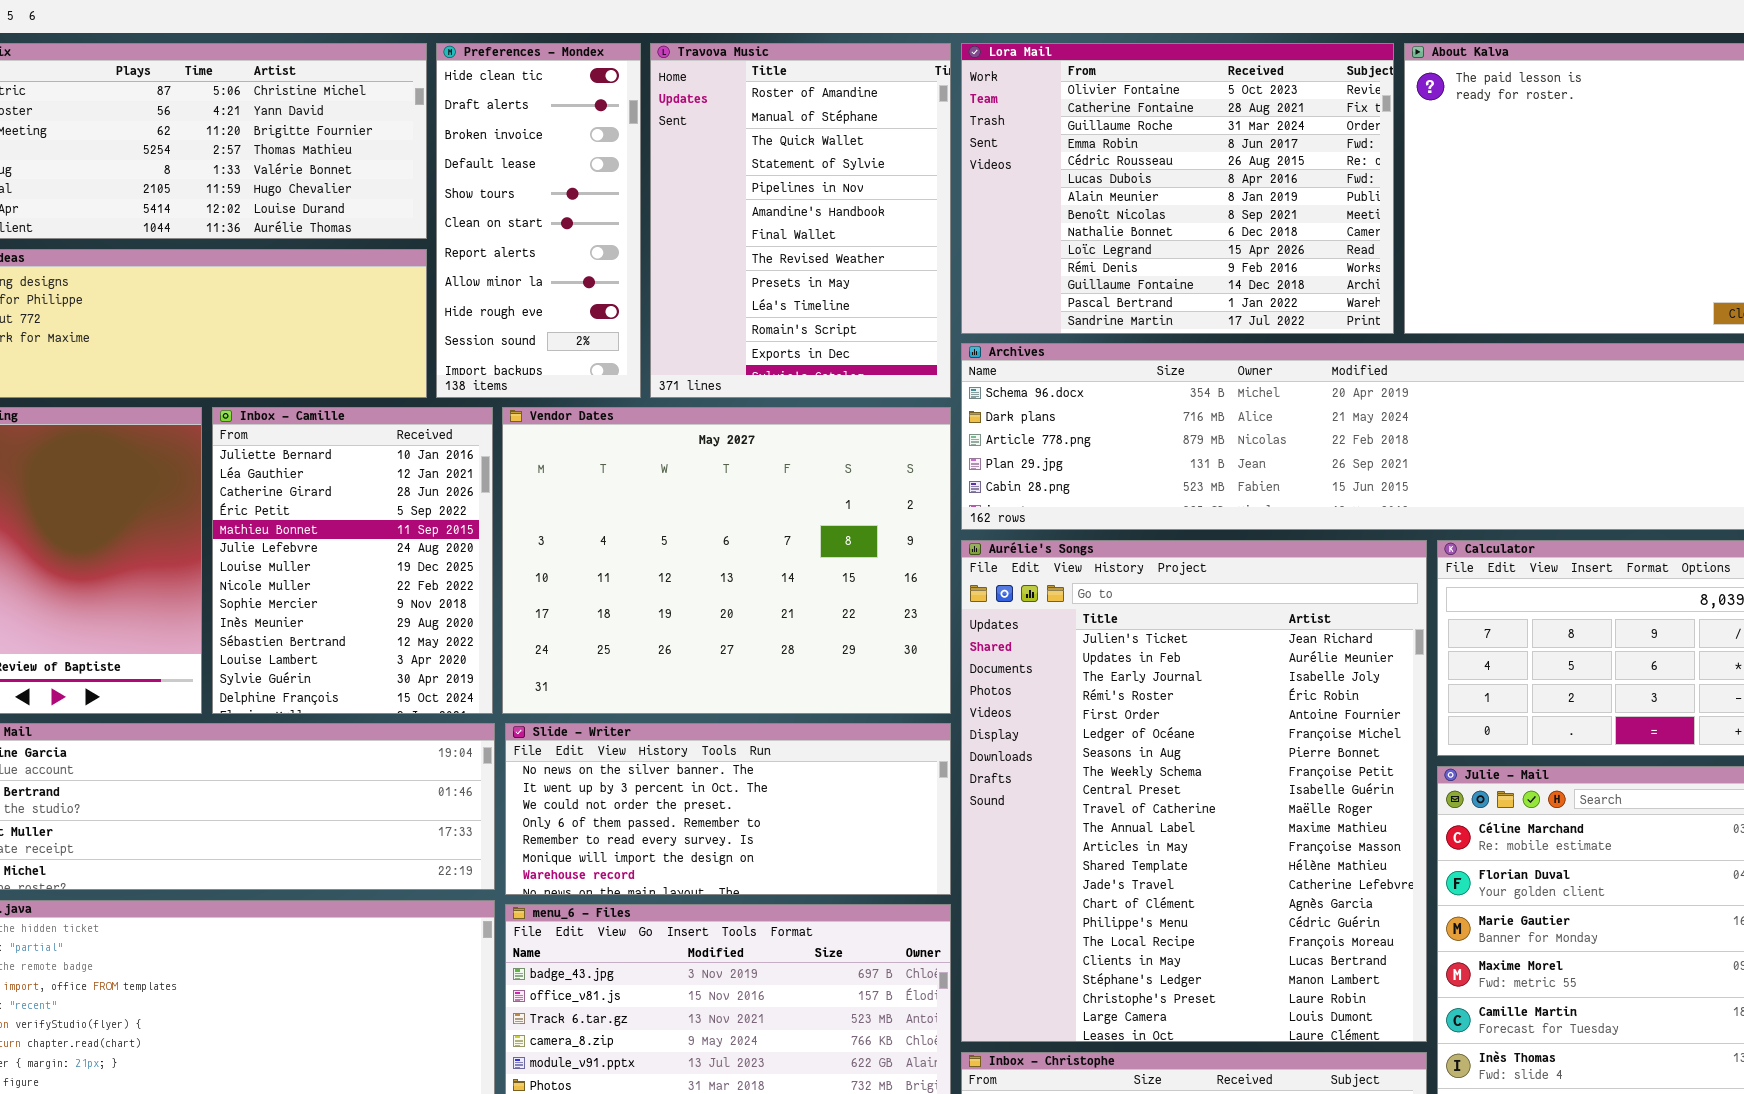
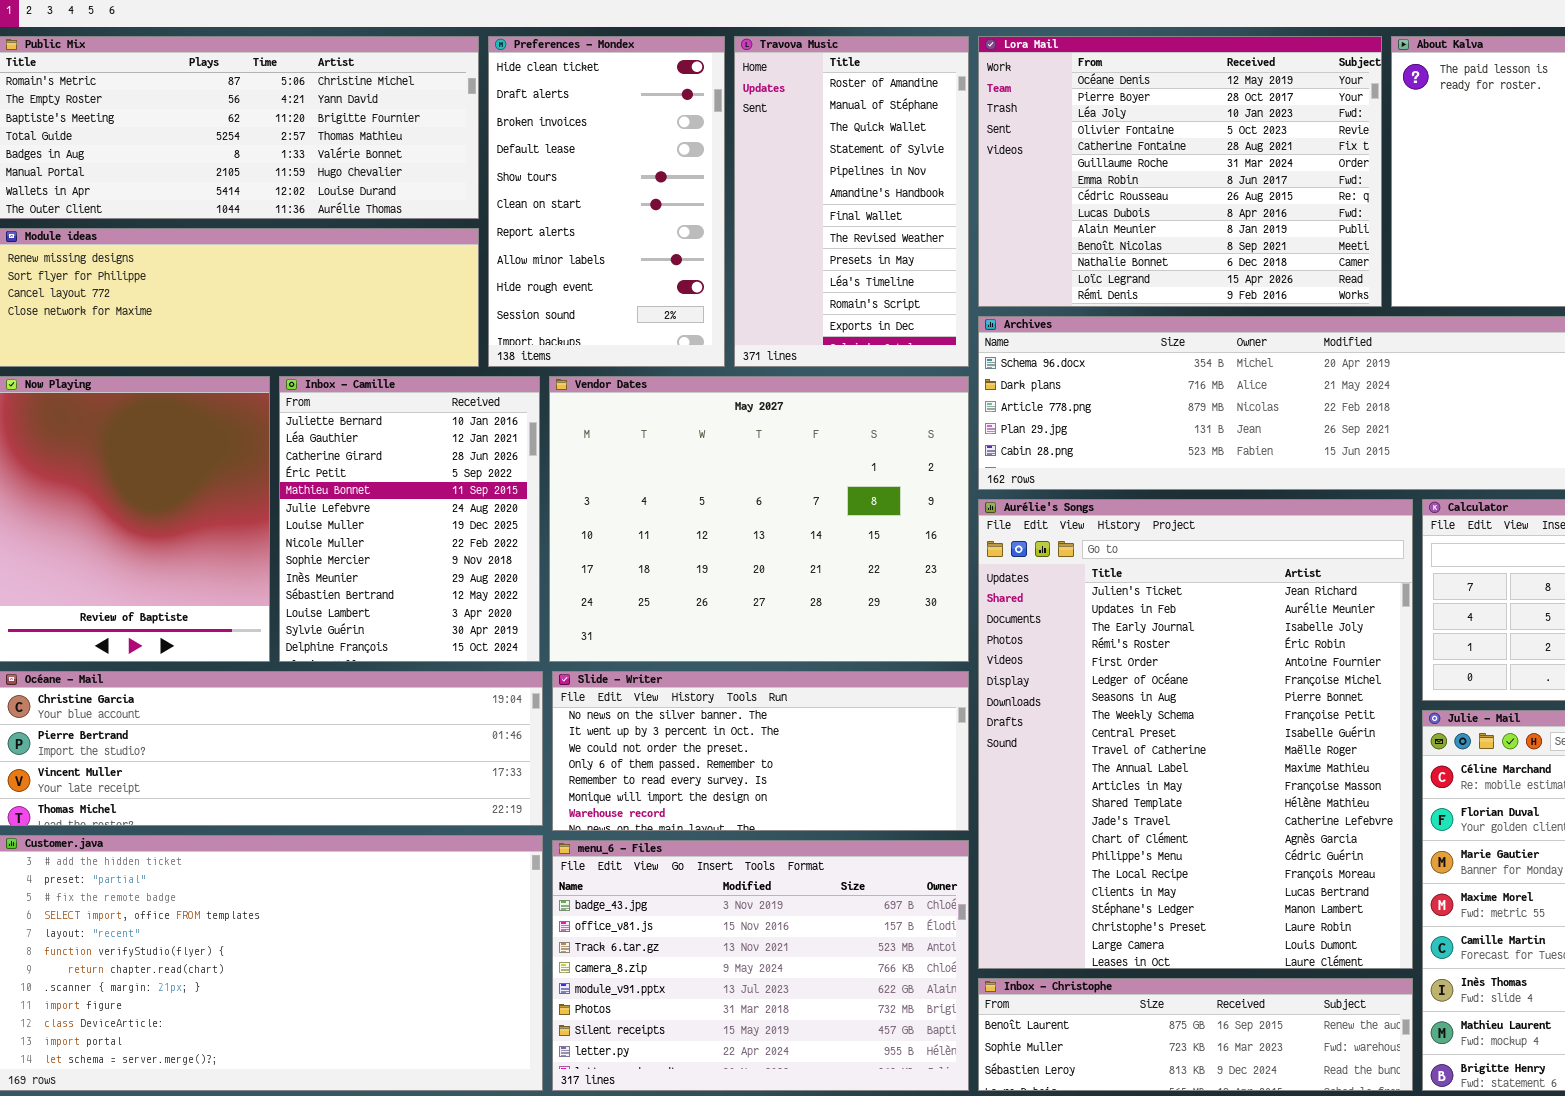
Preferences - Mondex: [436,43,641,398] -> [488,36,725,367], resized
Travova Music: [650,43,951,398] -> [734,36,969,367], resized
Lora Mail: [961,43,1394,334] -> [978,36,1382,307], scrolled up 3 rows

